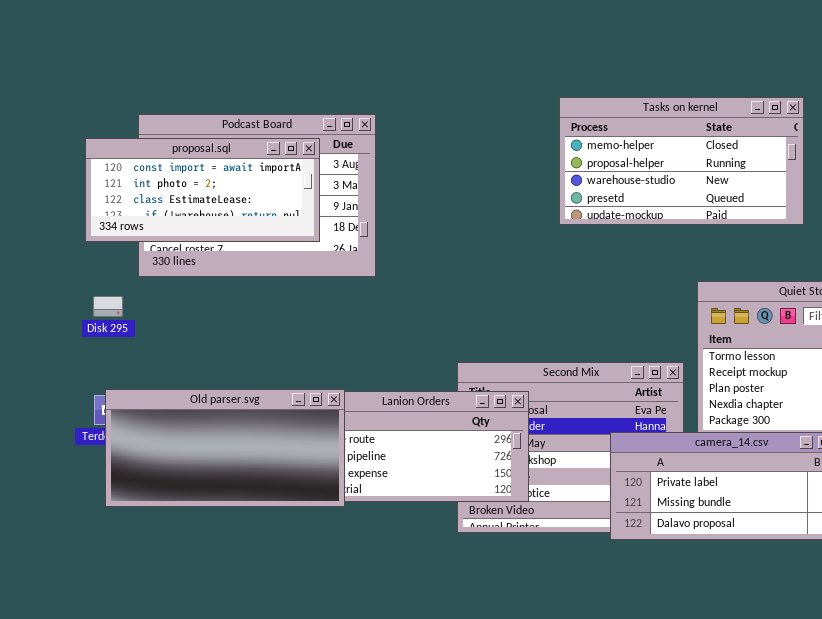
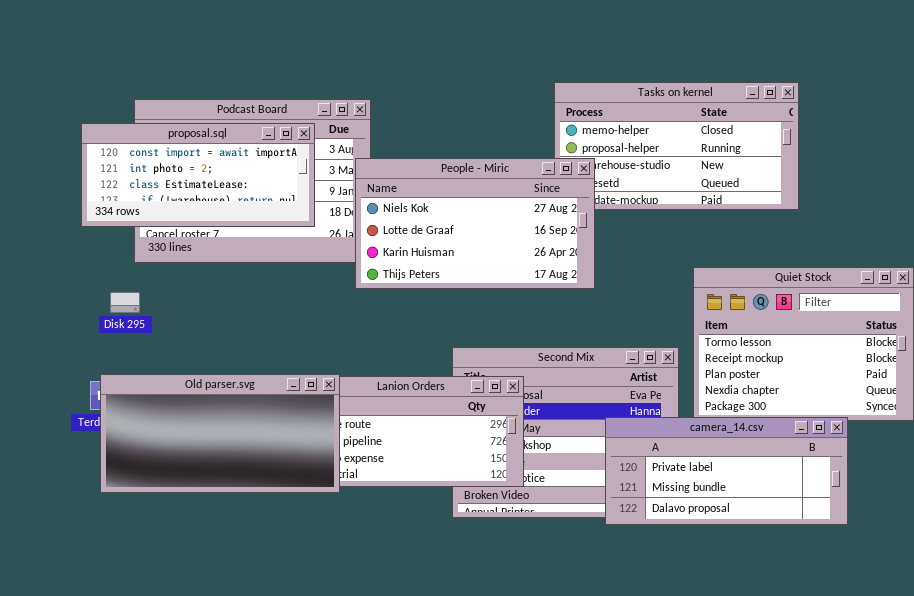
People - Miric: none -> [355,158,595,289], opened
Disk 295: [93,296,123,317] -> [110,292,140,313], moved

